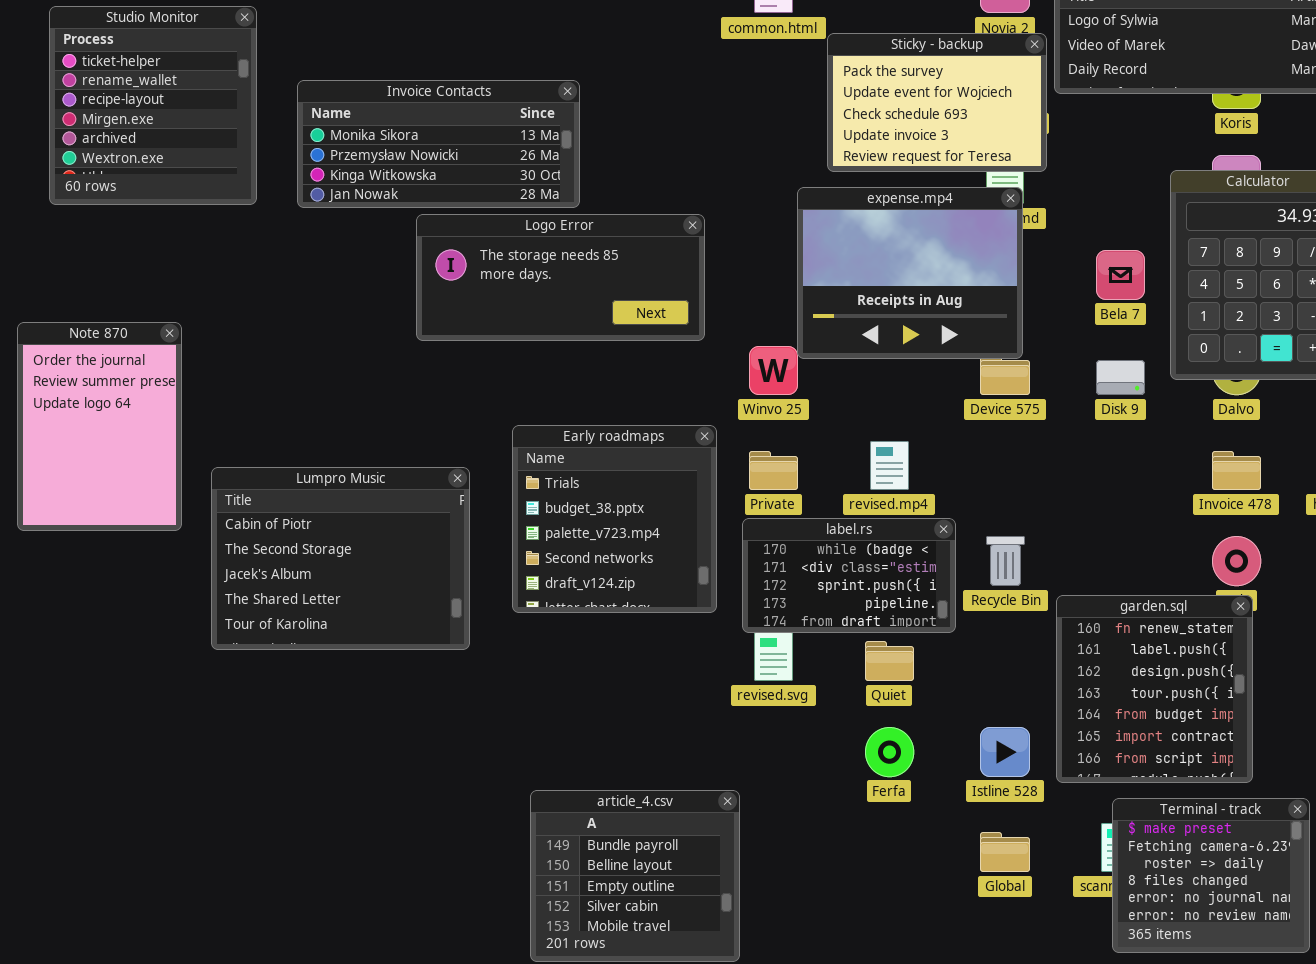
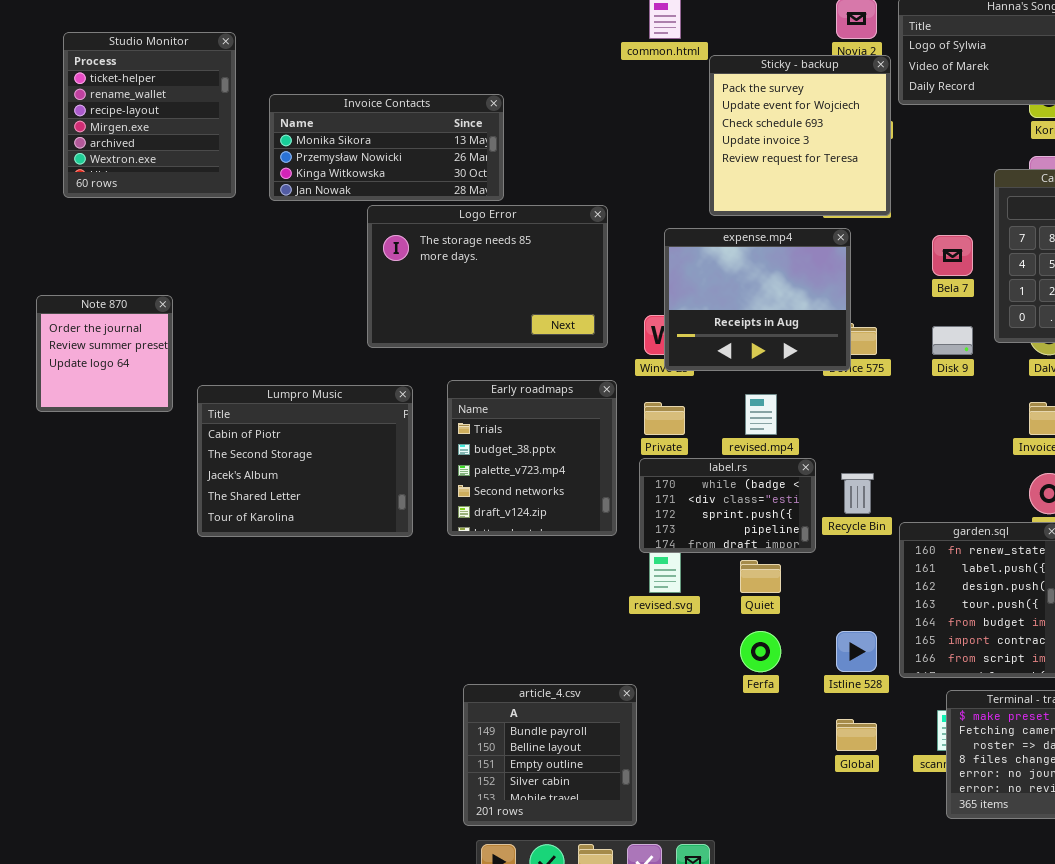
Sticky - backup: [827,33,1047,172] -> [709,55,891,216], resized
expense.mp4: [797,187,1023,359] -> [664,228,851,371], moved
Logo Error: [416,214,705,341] -> [367,205,608,348], resized
Note 870: [17,322,182,531] -> [36,295,173,412], resized
Lumpro Music: [211,467,470,650] -> [197,385,413,537], moved

